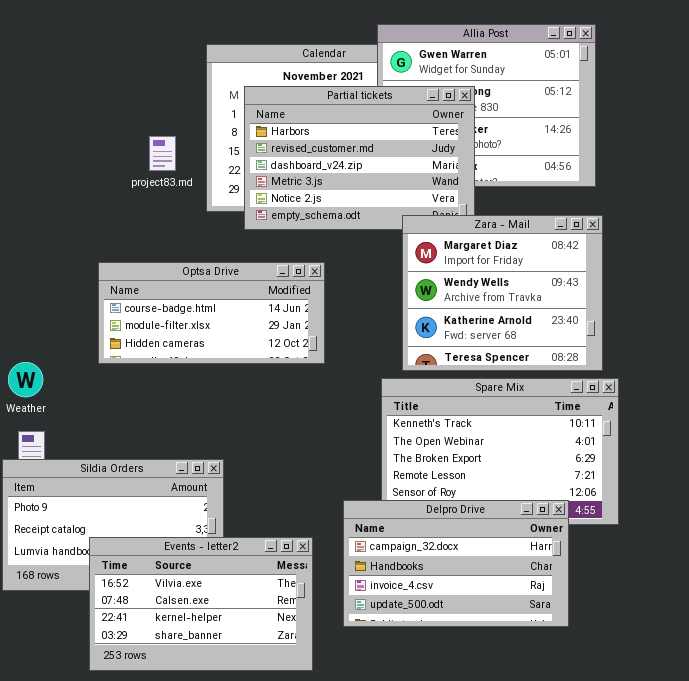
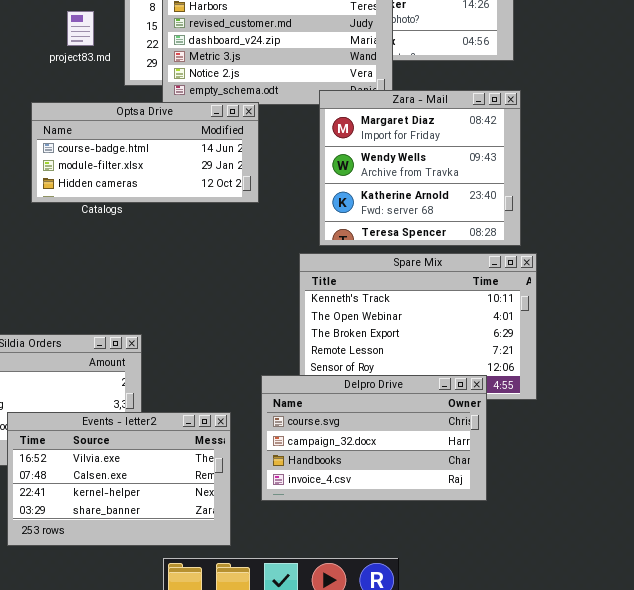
Optsa Drive: [98,262,325,364] -> [31,102,259,203], moved
Delpro Drive: [343,500,569,627] -> [261,375,487,501], scrolled up 1 row

